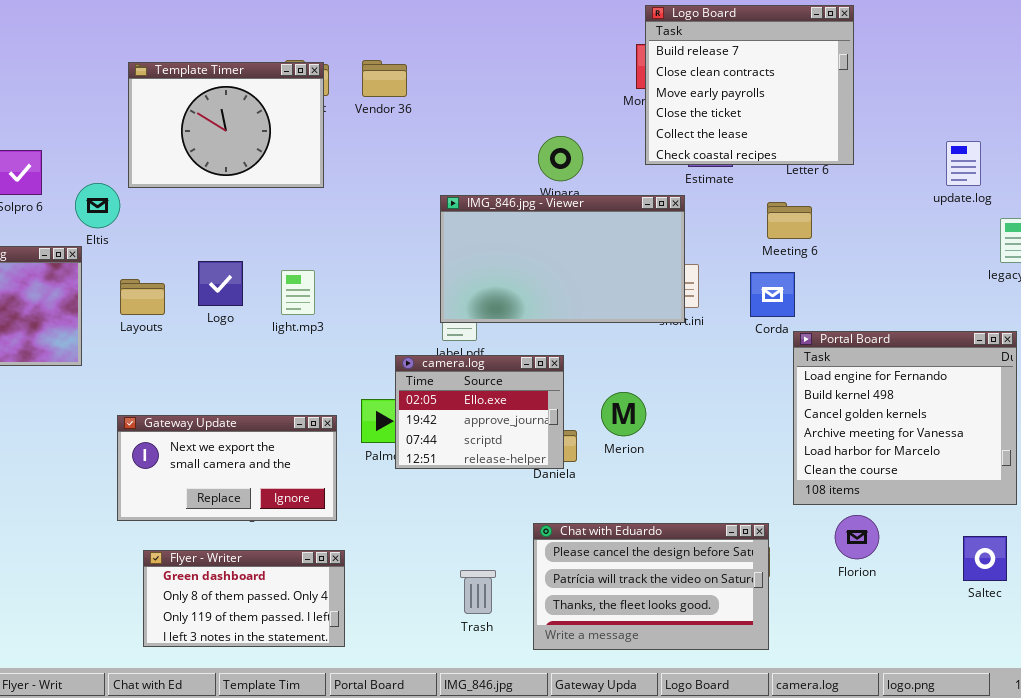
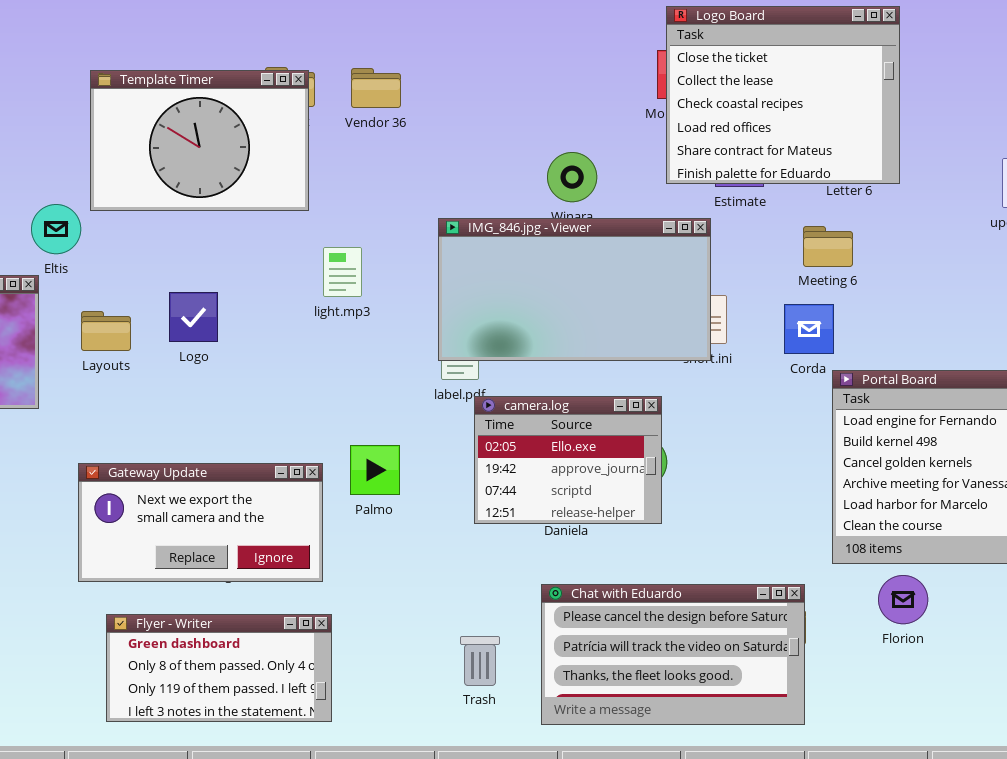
Logo Board: [645,5,854,165] -> [666,6,900,184], scrolled down 3 rows
light.mp3: [281,270,315,315] -> [323,247,362,297], moved
camera.log: [395,355,564,469] -> [474,396,662,524], moved

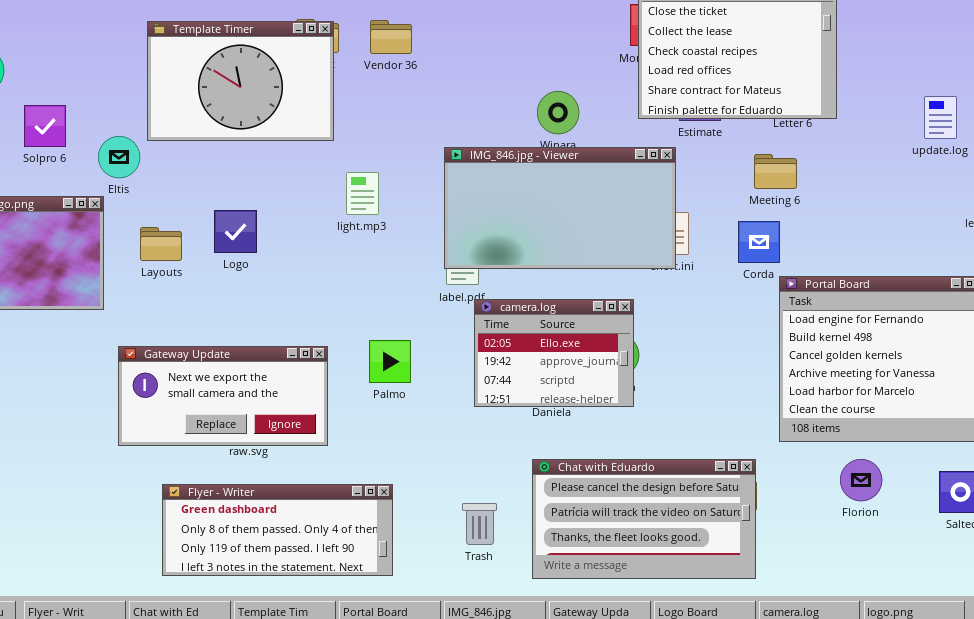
Gateway Update: [78,463,323,582] -> [118,346,328,446], moved
Florion: [878,575,928,624] -> [840,459,882,501], moved
Flyer - Writer: [106,614,332,722] -> [162,484,393,576], resized

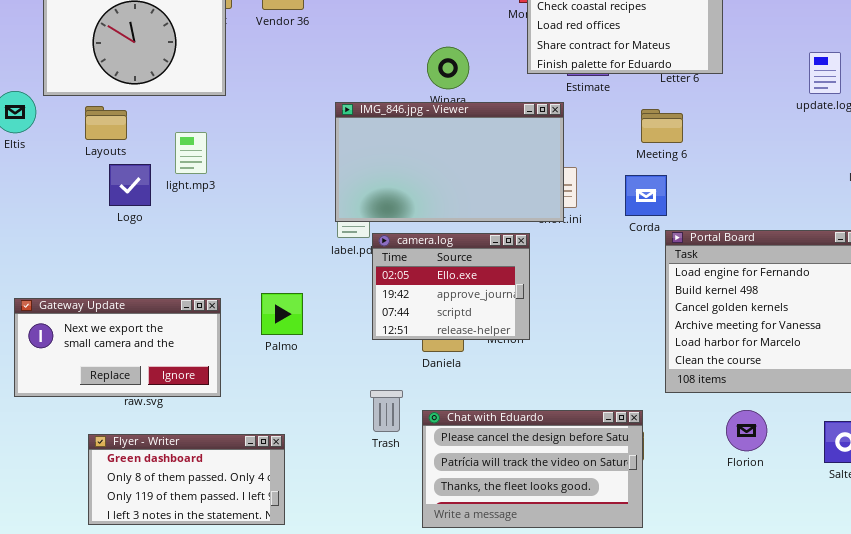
light.mp3: [346,172,379,215] -> [175,132,207,174], moved
Layouts: [140,227,182,261] -> [85,106,127,140], moved
camera.log: [474,299,634,407] -> [372,233,530,340], moved
Flyer - Writer: [162,484,393,576] -> [88,434,285,525], resized
Trash: [462,503,497,545] -> [370,390,403,432], moved

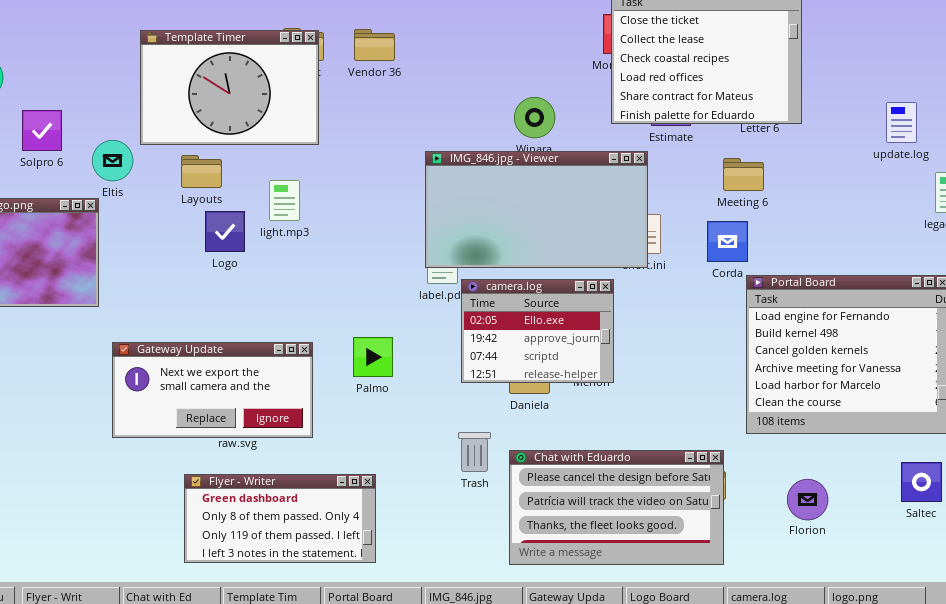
Florion: [726,410,767,451] -> [787,479,828,520], moved

